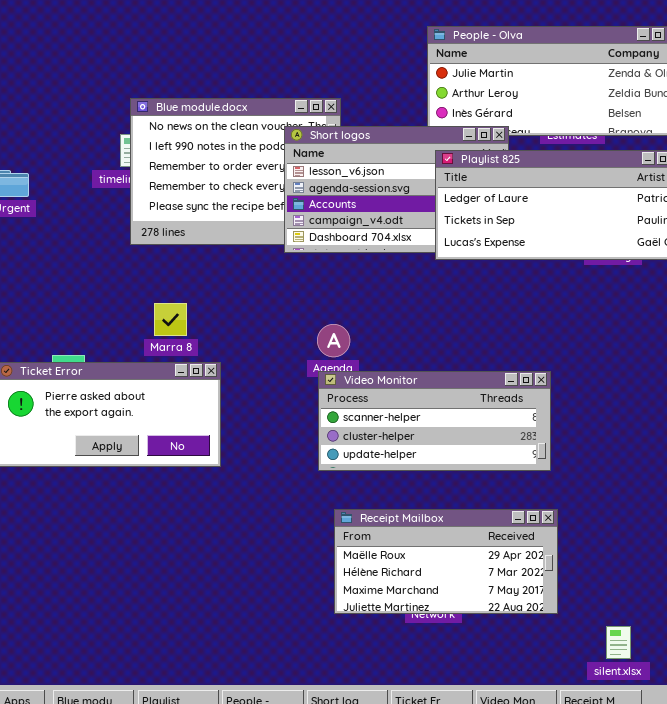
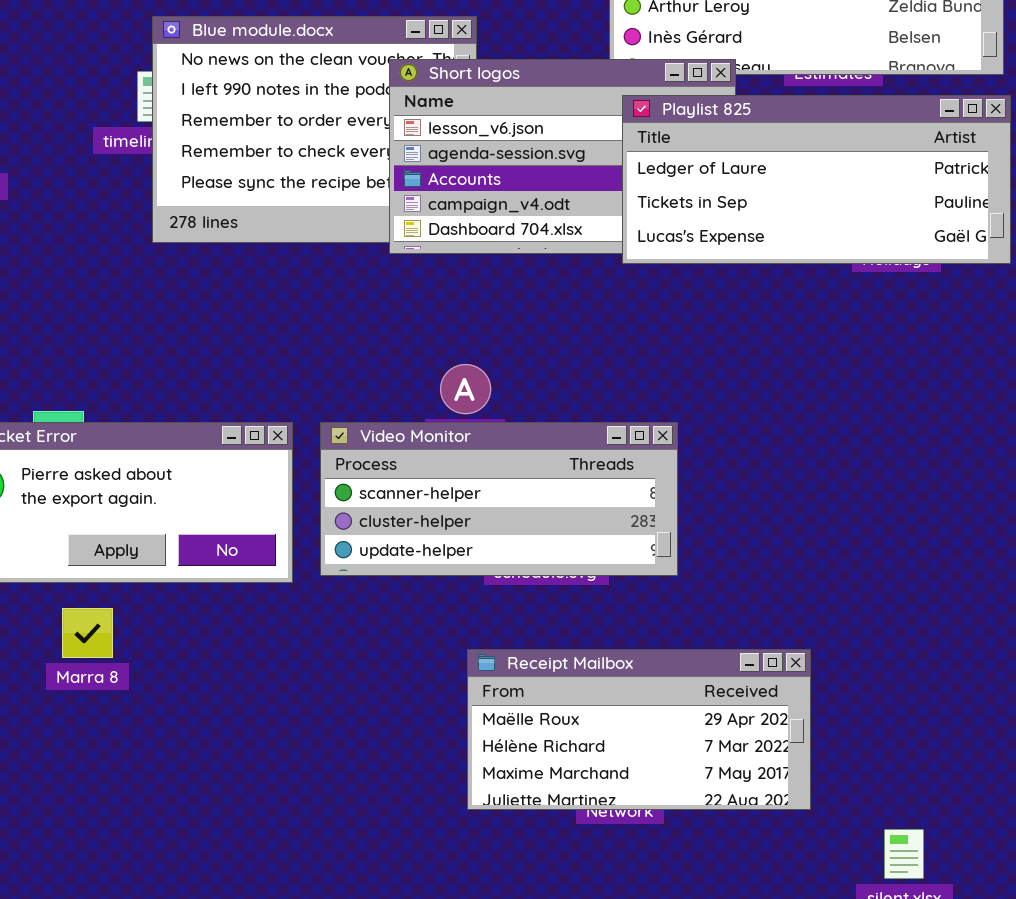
Marra 8: [154,303,187,336] -> [62,608,113,658], moved
Video Monitor: [318,371,551,471] -> [320,422,678,576], moved

